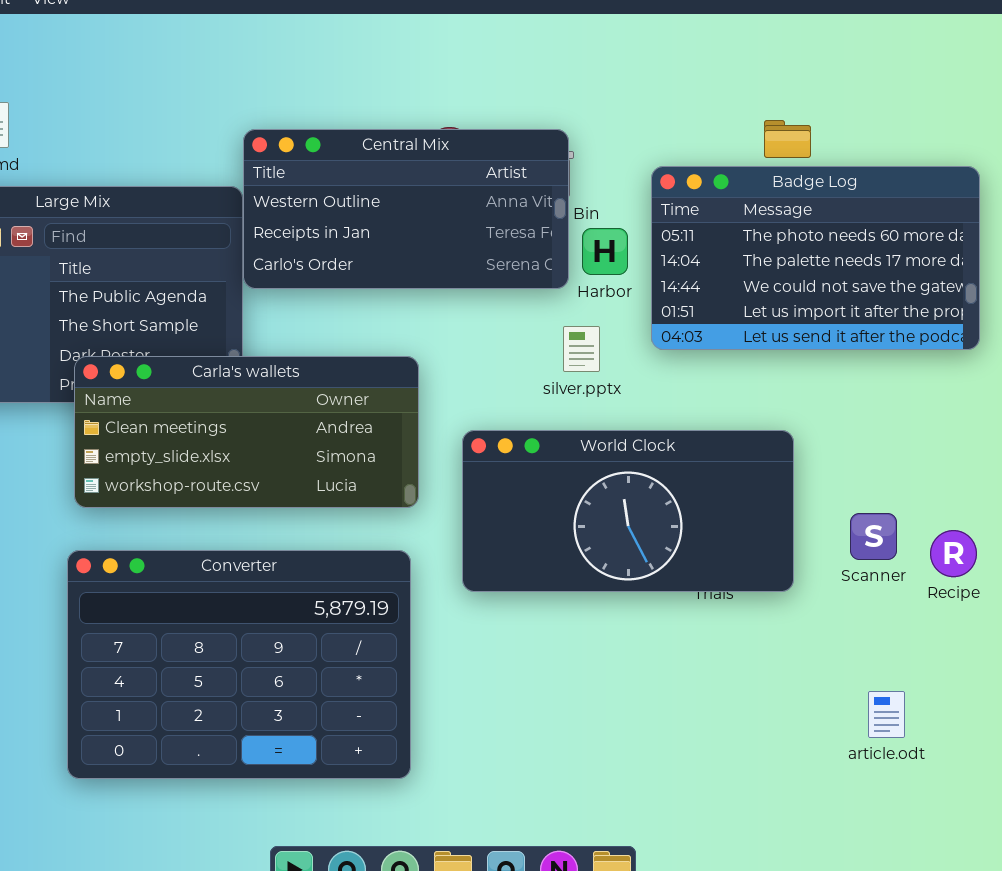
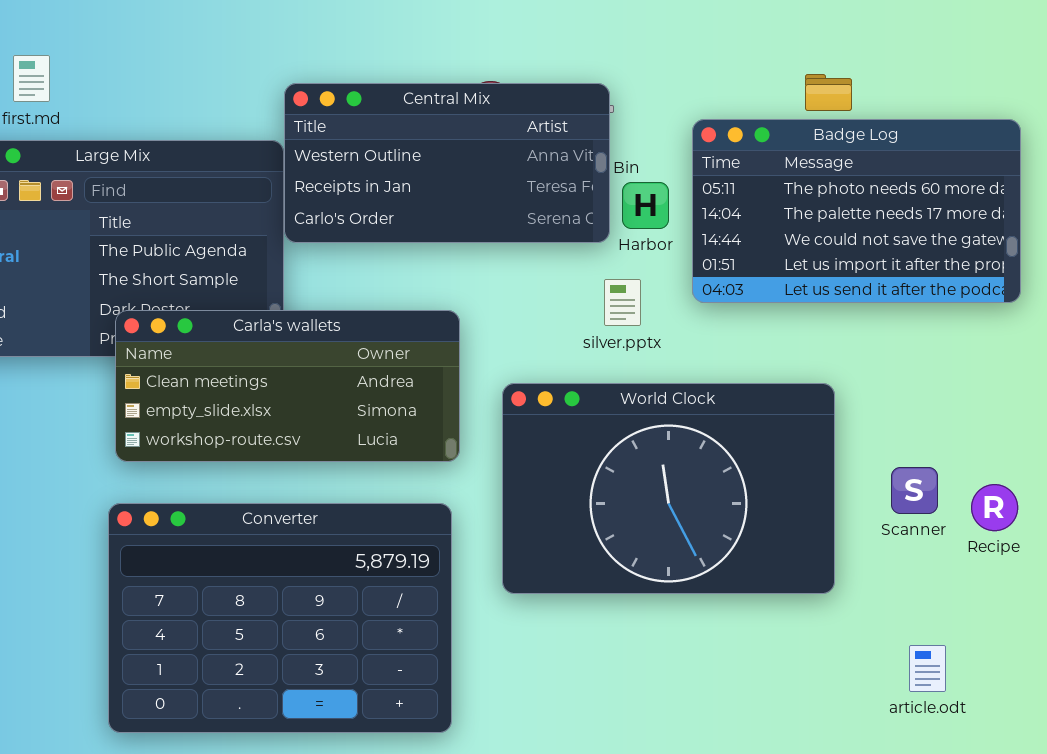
World Clock: [462,430,794,592] -> [502,383,835,594], resized

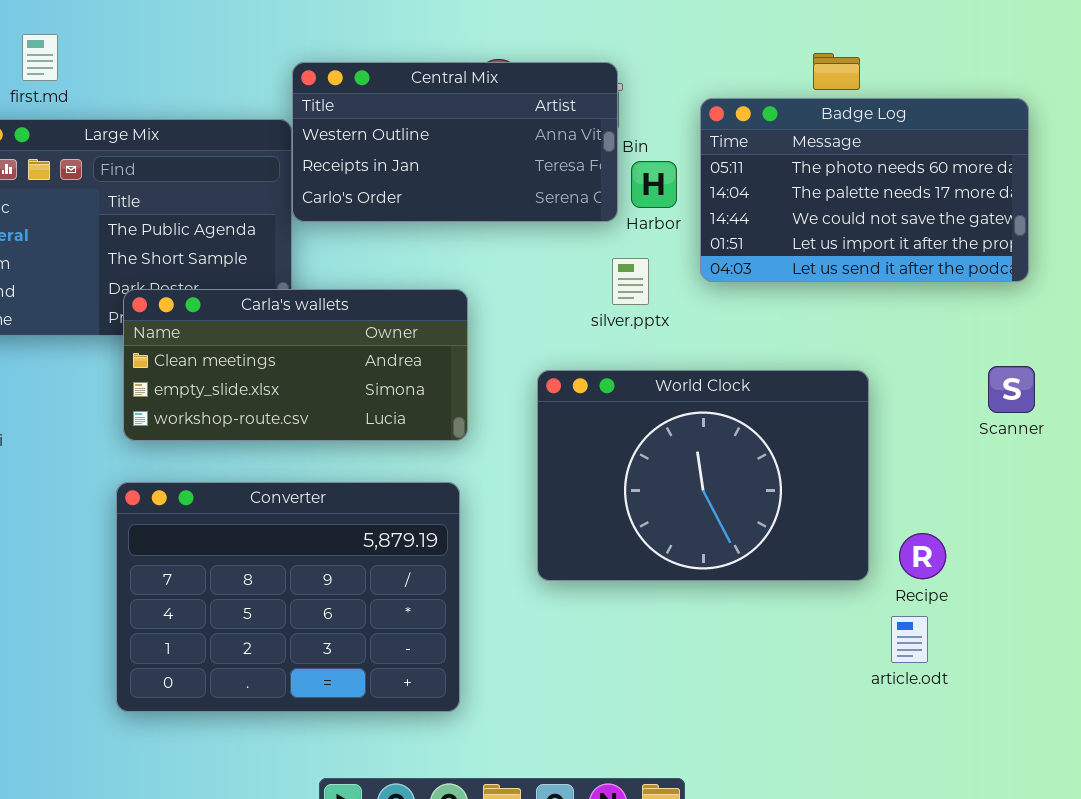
World Clock: [502,383,835,594] -> [537,370,869,581], moved
Scanner: [891,467,938,514] -> [988,366,1035,413], moved
Recipe: [971,484,1018,531] -> [899,533,946,579], moved
article.odt: [909,645,946,692] -> [891,616,928,663], moved

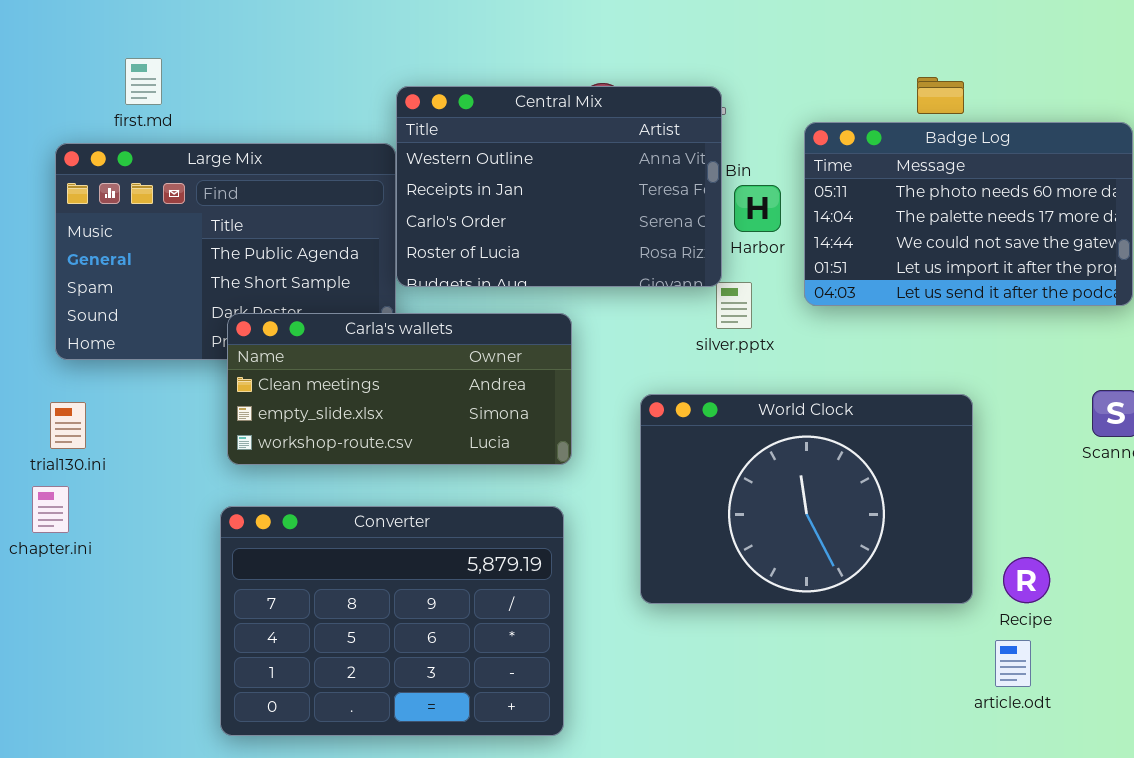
Central Mix: [292,62,618,222] -> [396,86,722,287], resized

